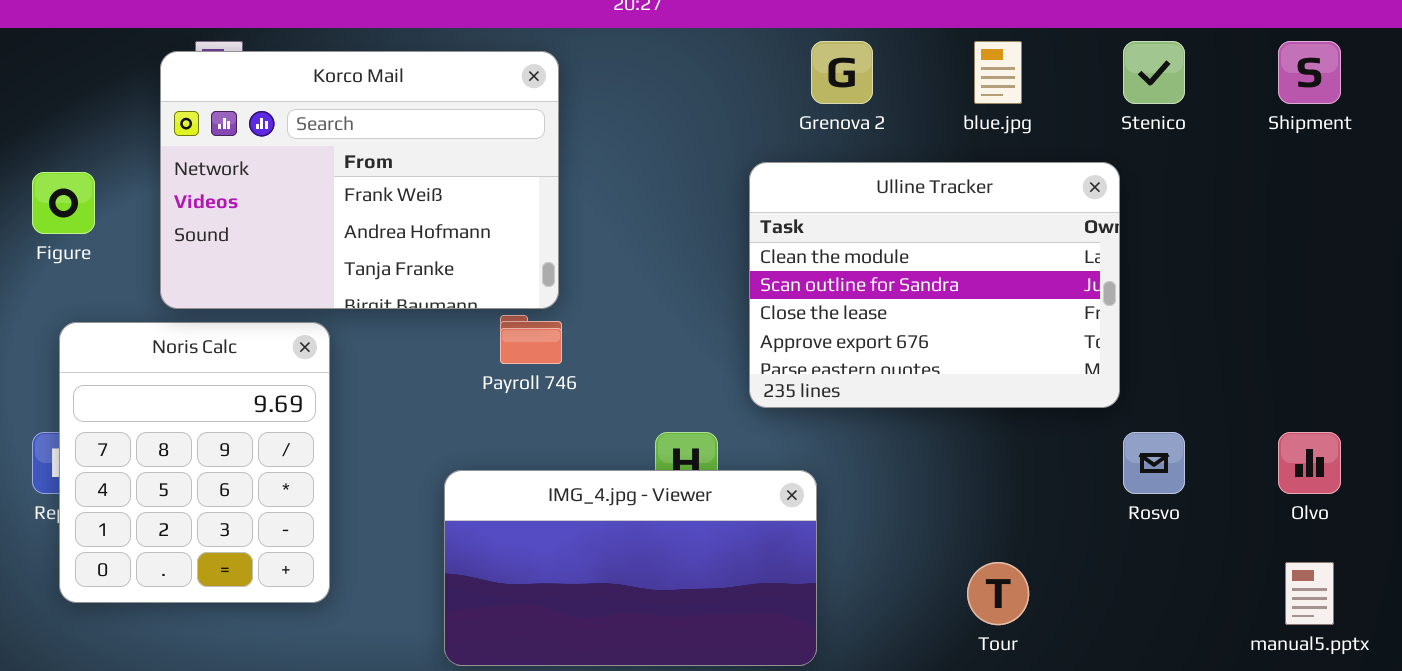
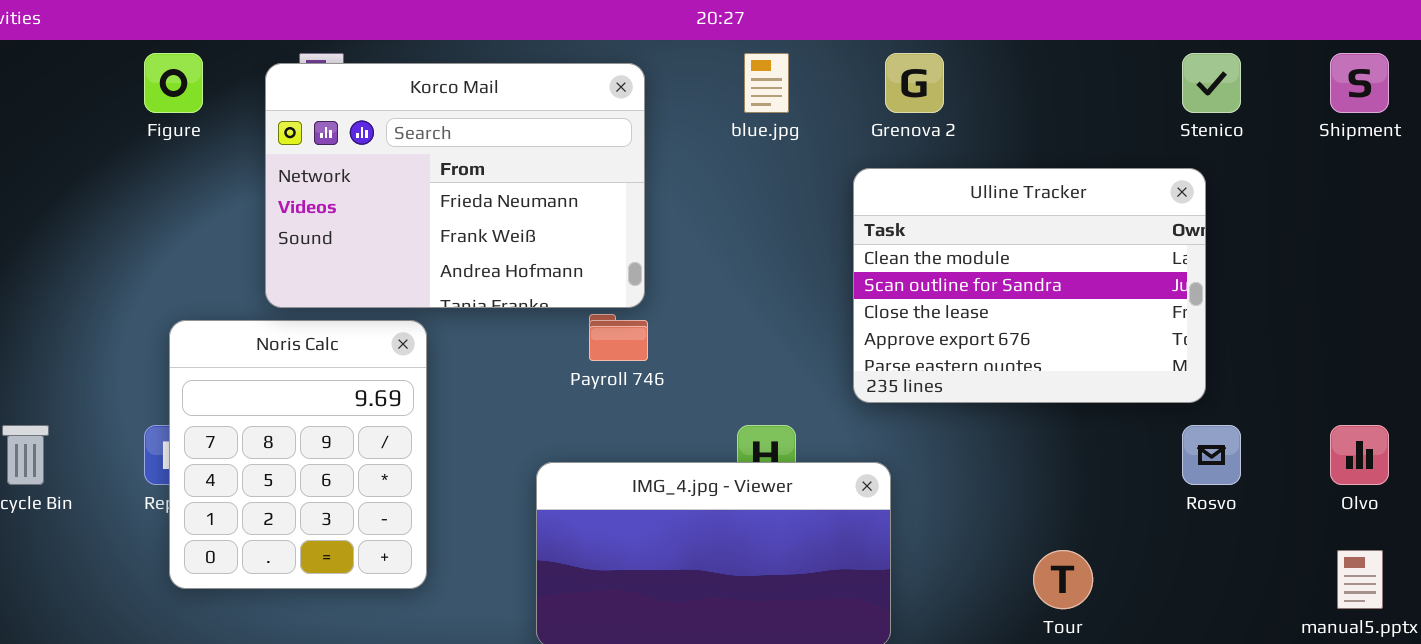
blue.jpg: [974,41,1022,104] -> [744,53,789,113], moved
Korco Mail: [160,51,559,309] -> [265,63,645,308], scrolled up 1 row
Ulline Tracker: [749,162,1120,408] -> [853,168,1206,403], moved
Figure: [32,172,95,234] -> [144,53,203,113], moved

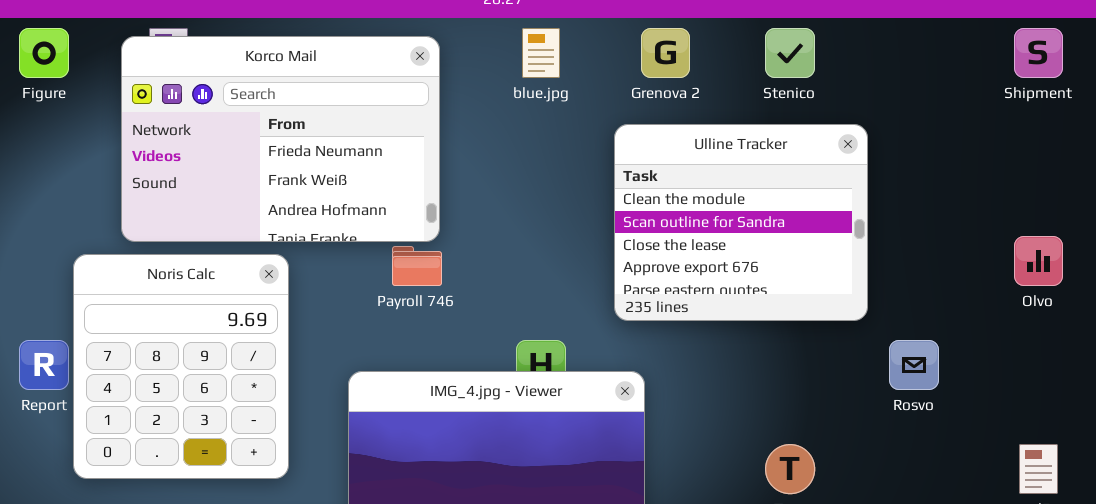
Stenico: [1182,53,1241,113] -> [765,28,815,78], moved
Ulline Tracker: [853,168,1206,403] -> [614,124,868,321], resized
Noris Calc: [169,320,427,589] -> [73,254,289,479], moved
Olvo: [1330,425,1389,485] -> [1014,236,1063,286], moved

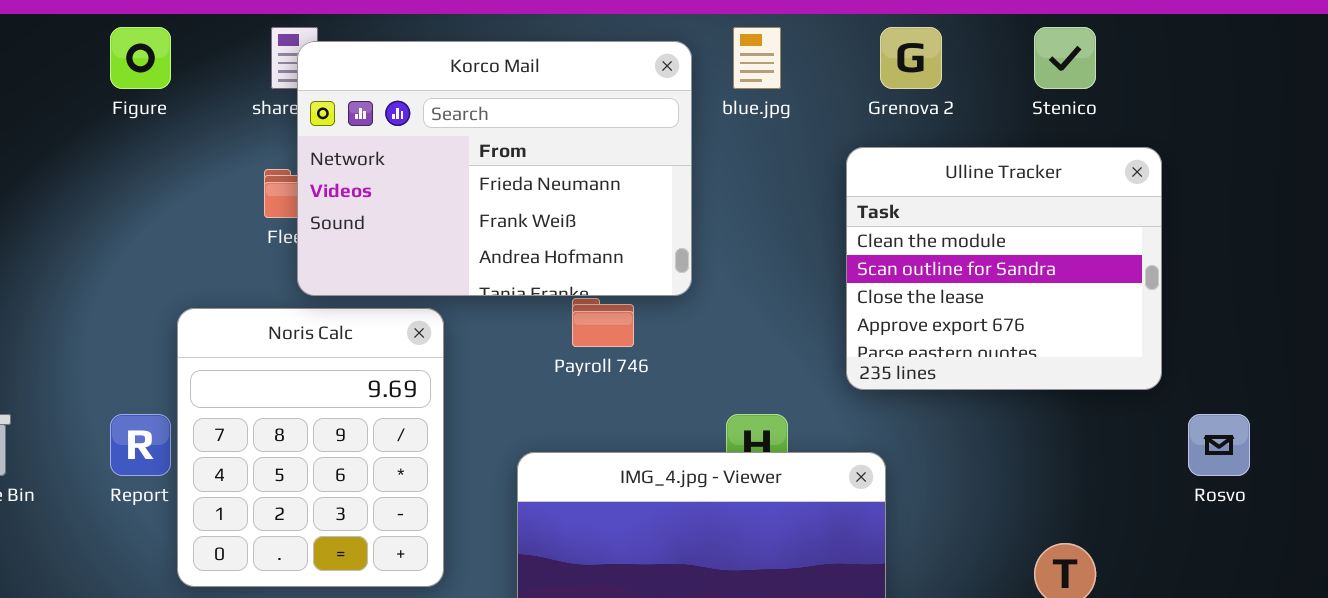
Korco Mail: [121,36,440,242] -> [297,41,692,296], moved

